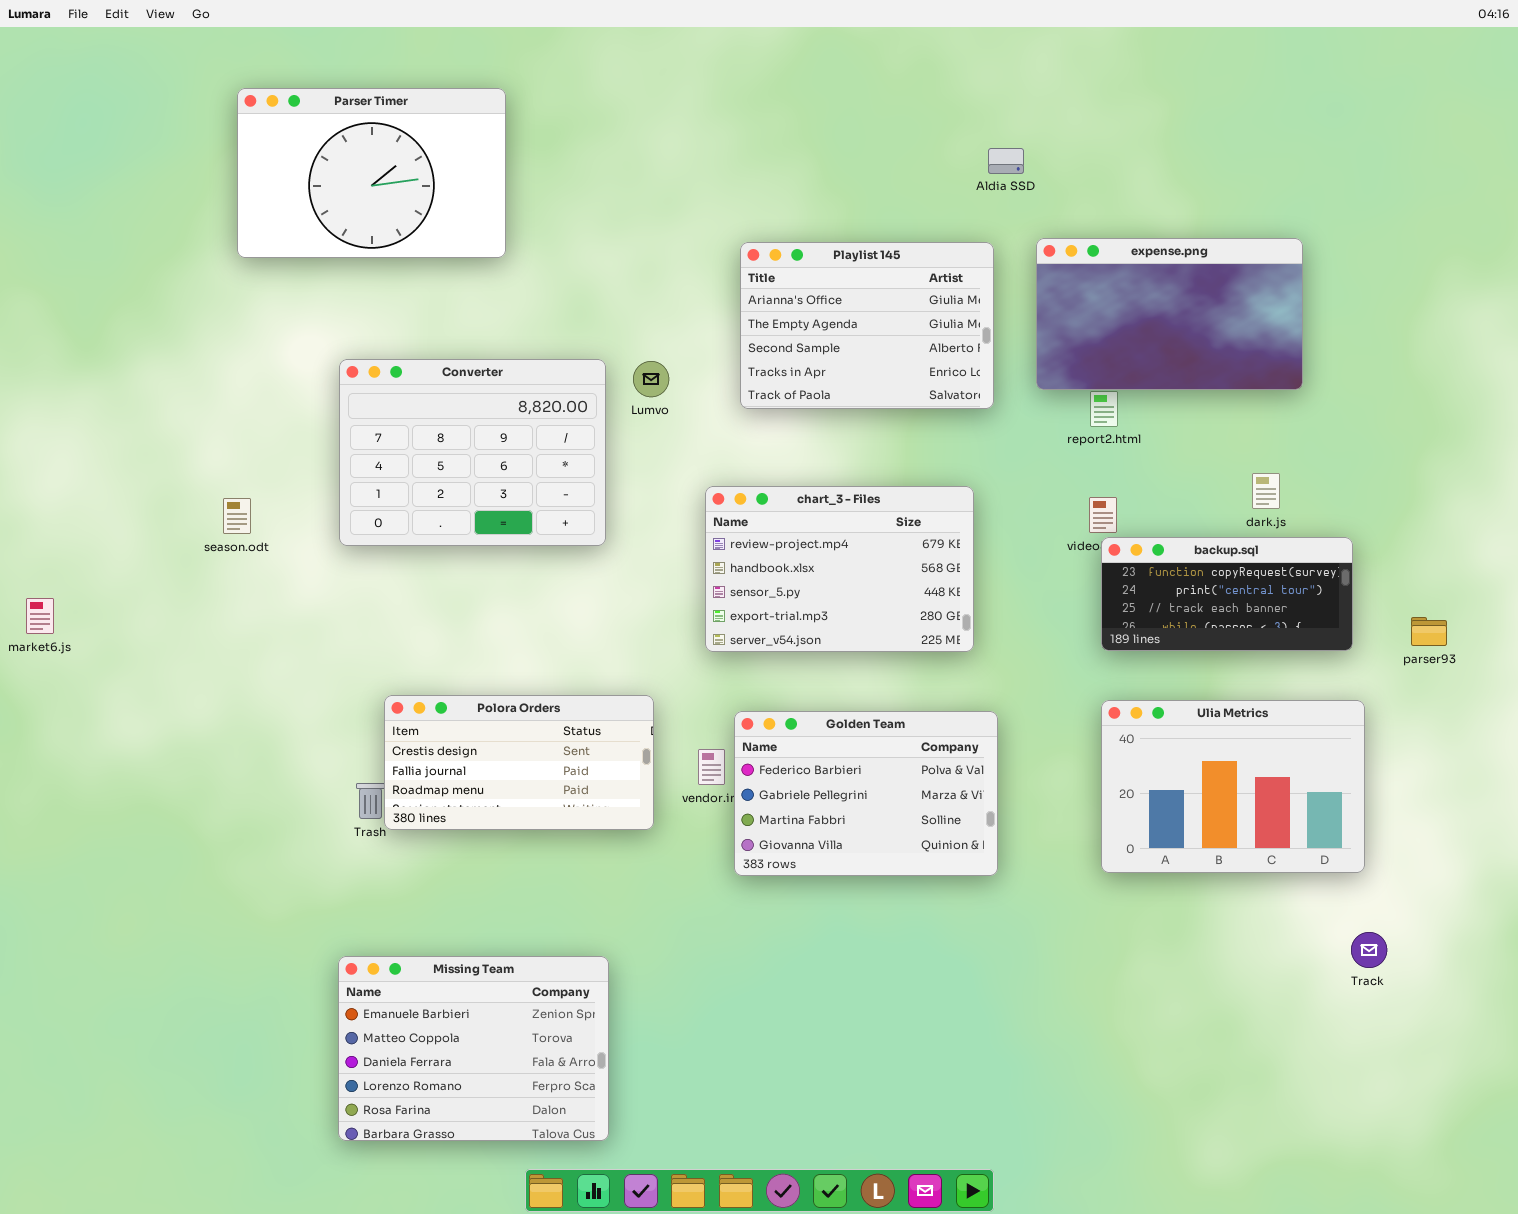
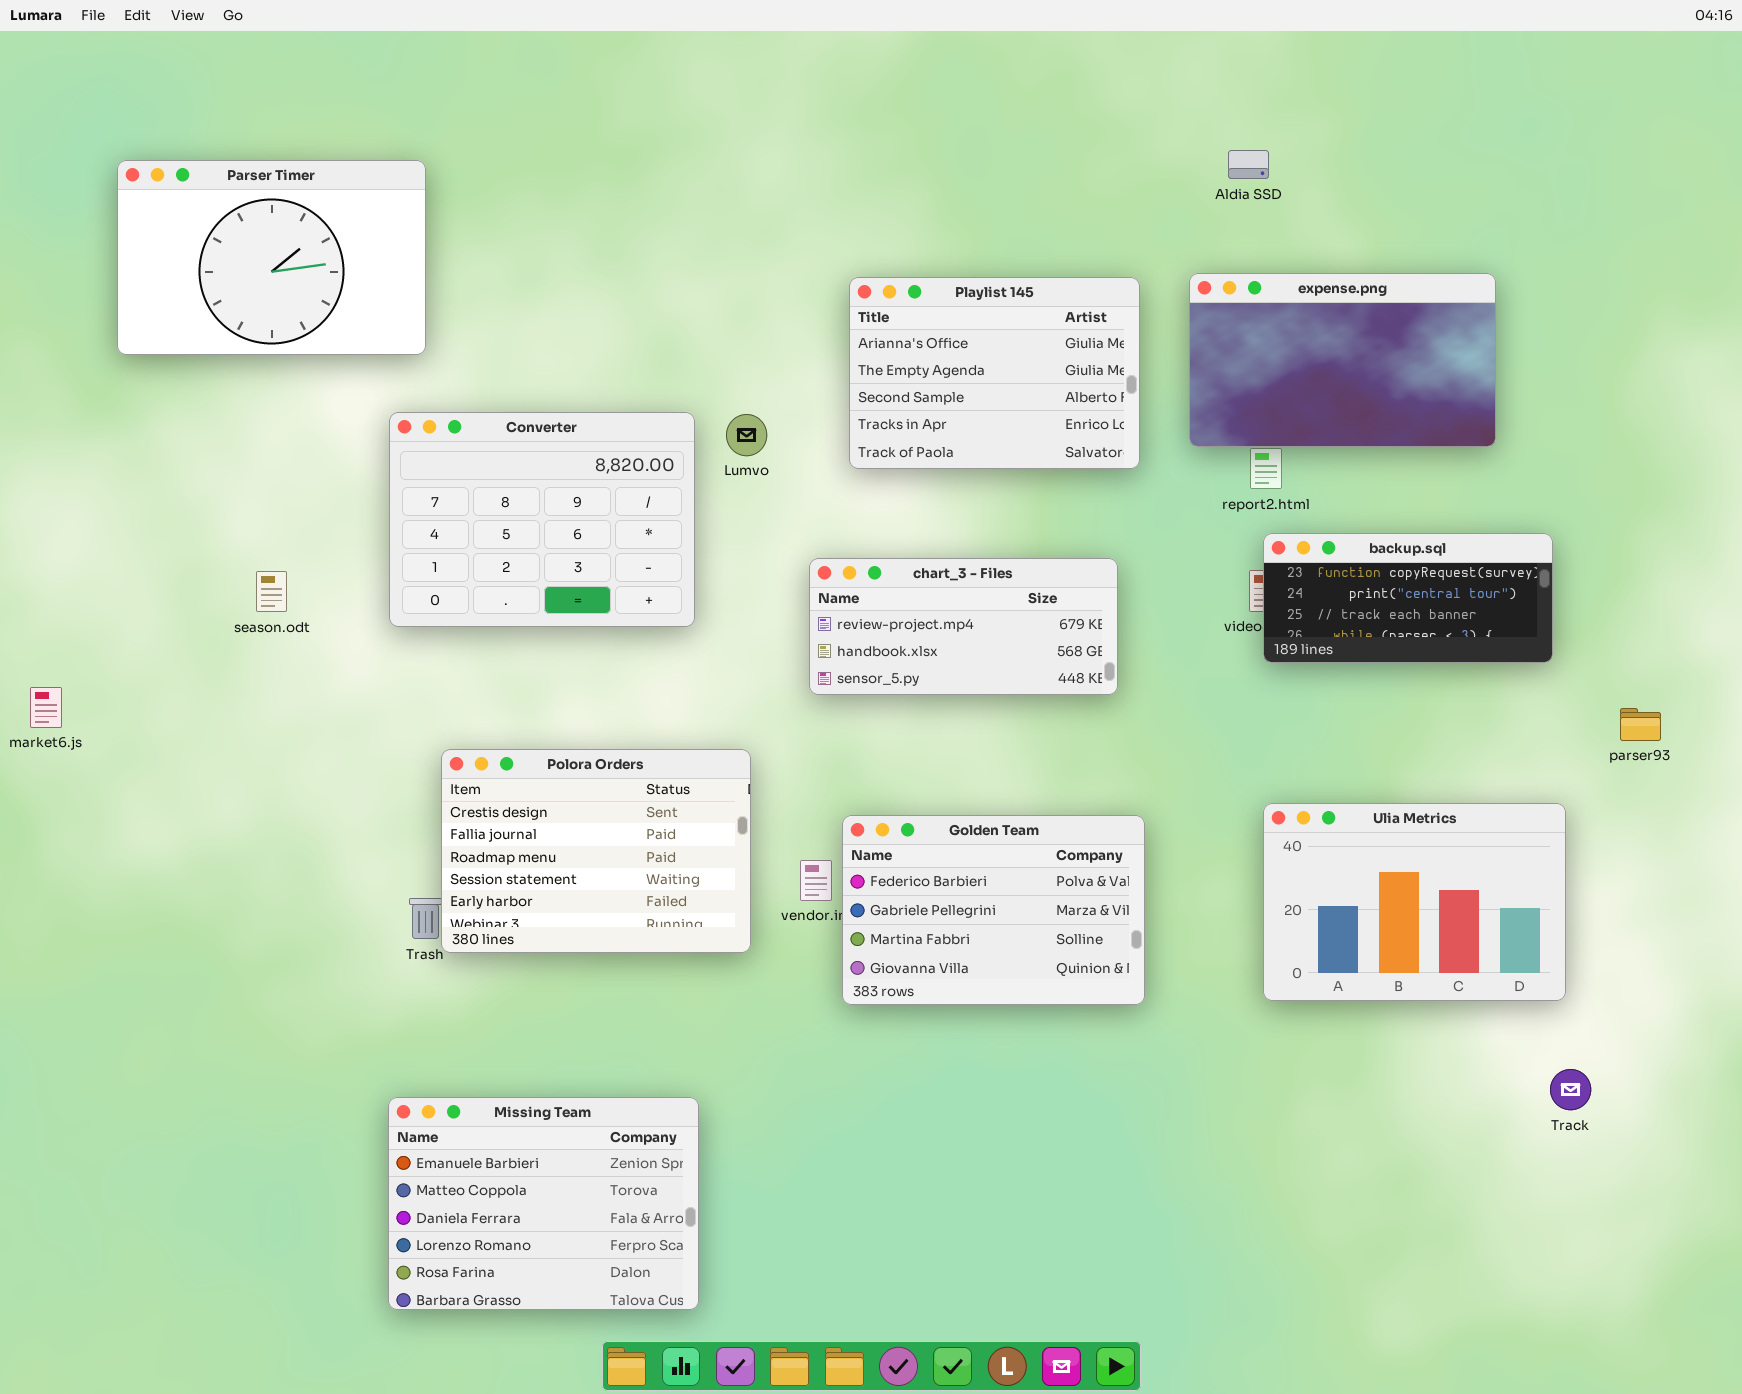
Parser Timer: [237,88,506,258] -> [117,160,426,355], moved
Aldia SSD: [988,148,1024,174] -> [1228,150,1269,179], moved
chart_3 - Files: [705,486,974,652] -> [809,558,1118,695], resized
backup.sql: [1101,537,1353,651] -> [1263,533,1553,663], moved
Polora Orders: [384,695,654,830] -> [441,749,751,953], resized

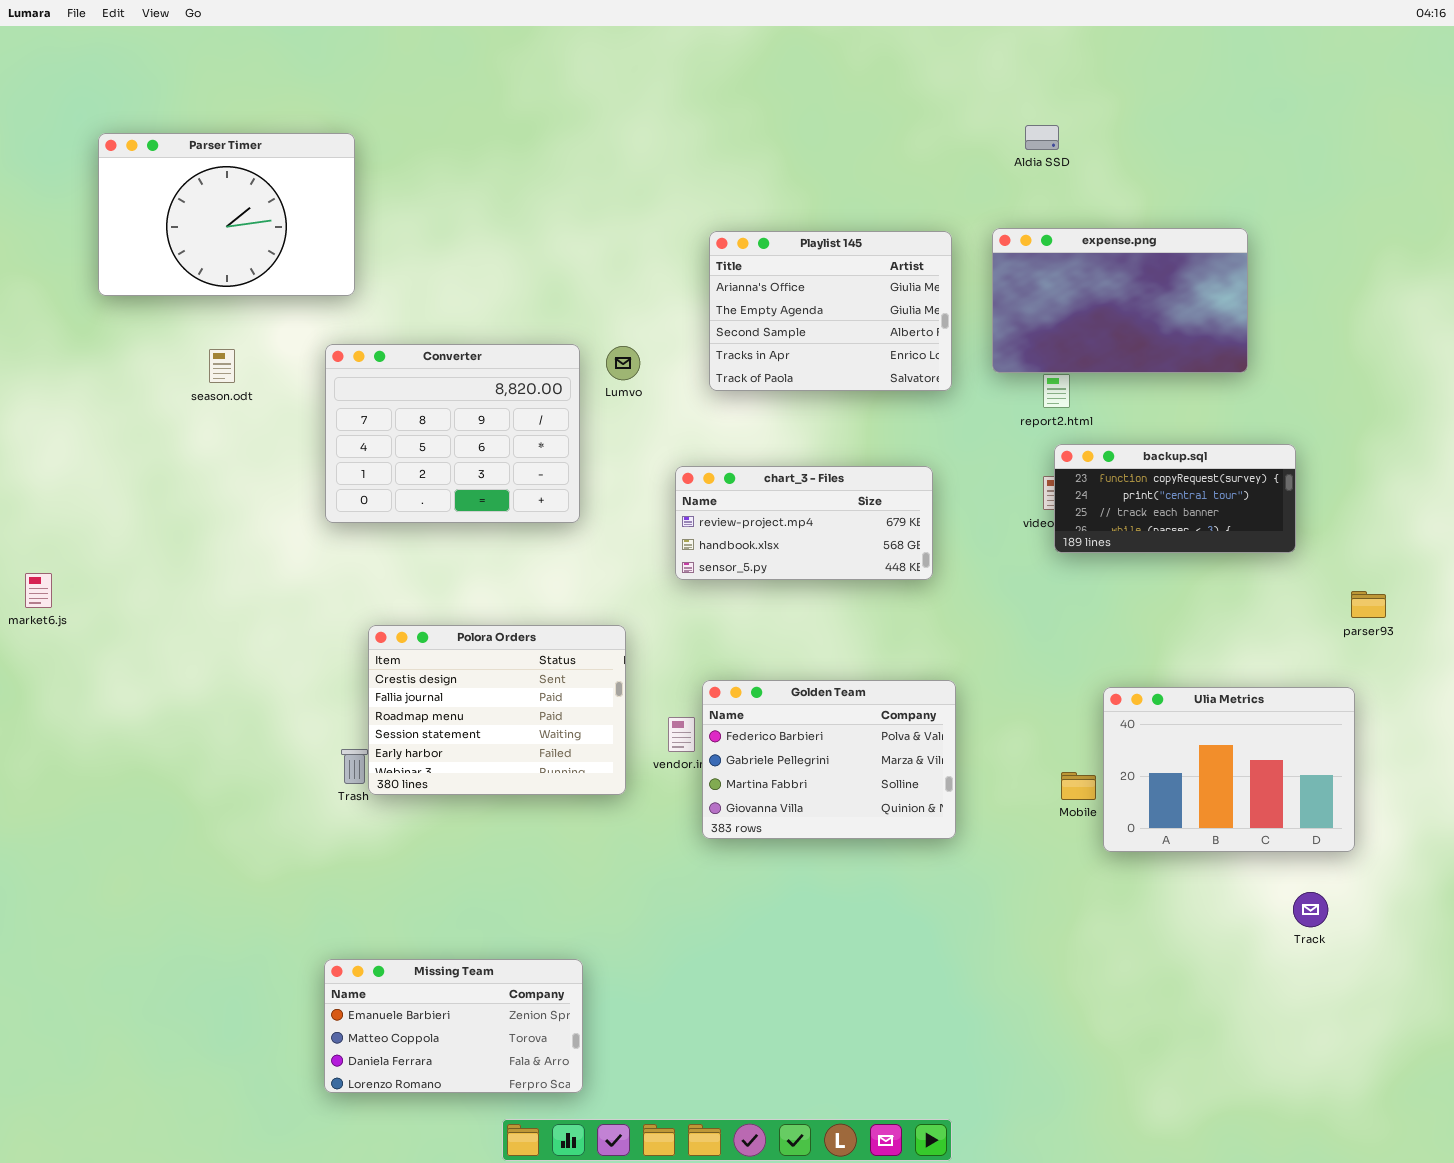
season.odt: [256,571,287,612] -> [209,349,235,383], moved
Ulia Metrics: [1263,803,1566,1001] -> [1103,687,1355,852], moved
Missing Team: [388,1097,699,1310] -> [324,959,583,1093], resized

